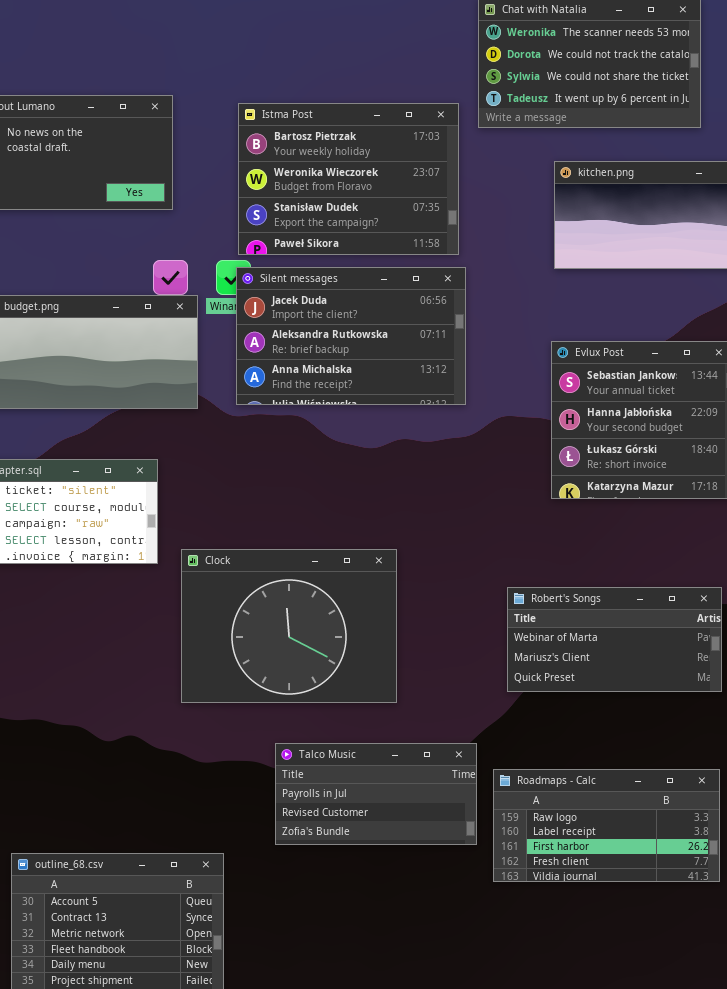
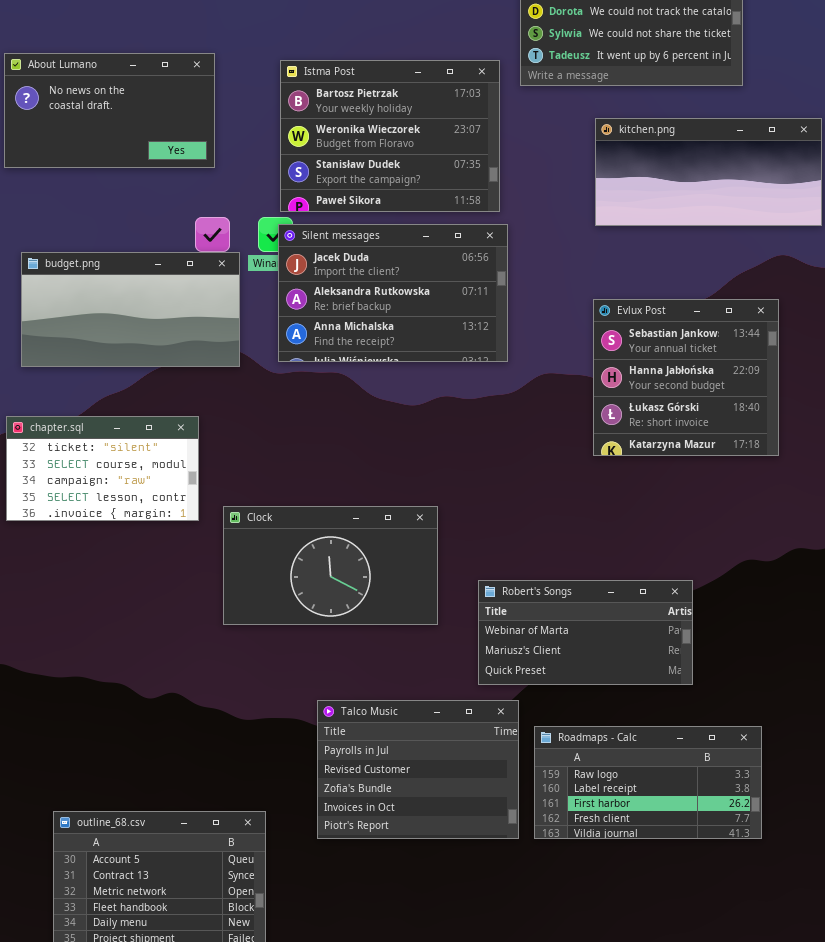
Clock: [181,549,397,703] -> [223,506,438,625], resized
Robert's Songs: [507,587,722,692] -> [478,580,693,685], moved
Talco Music: [275,743,477,845] -> [317,700,519,839], resized

